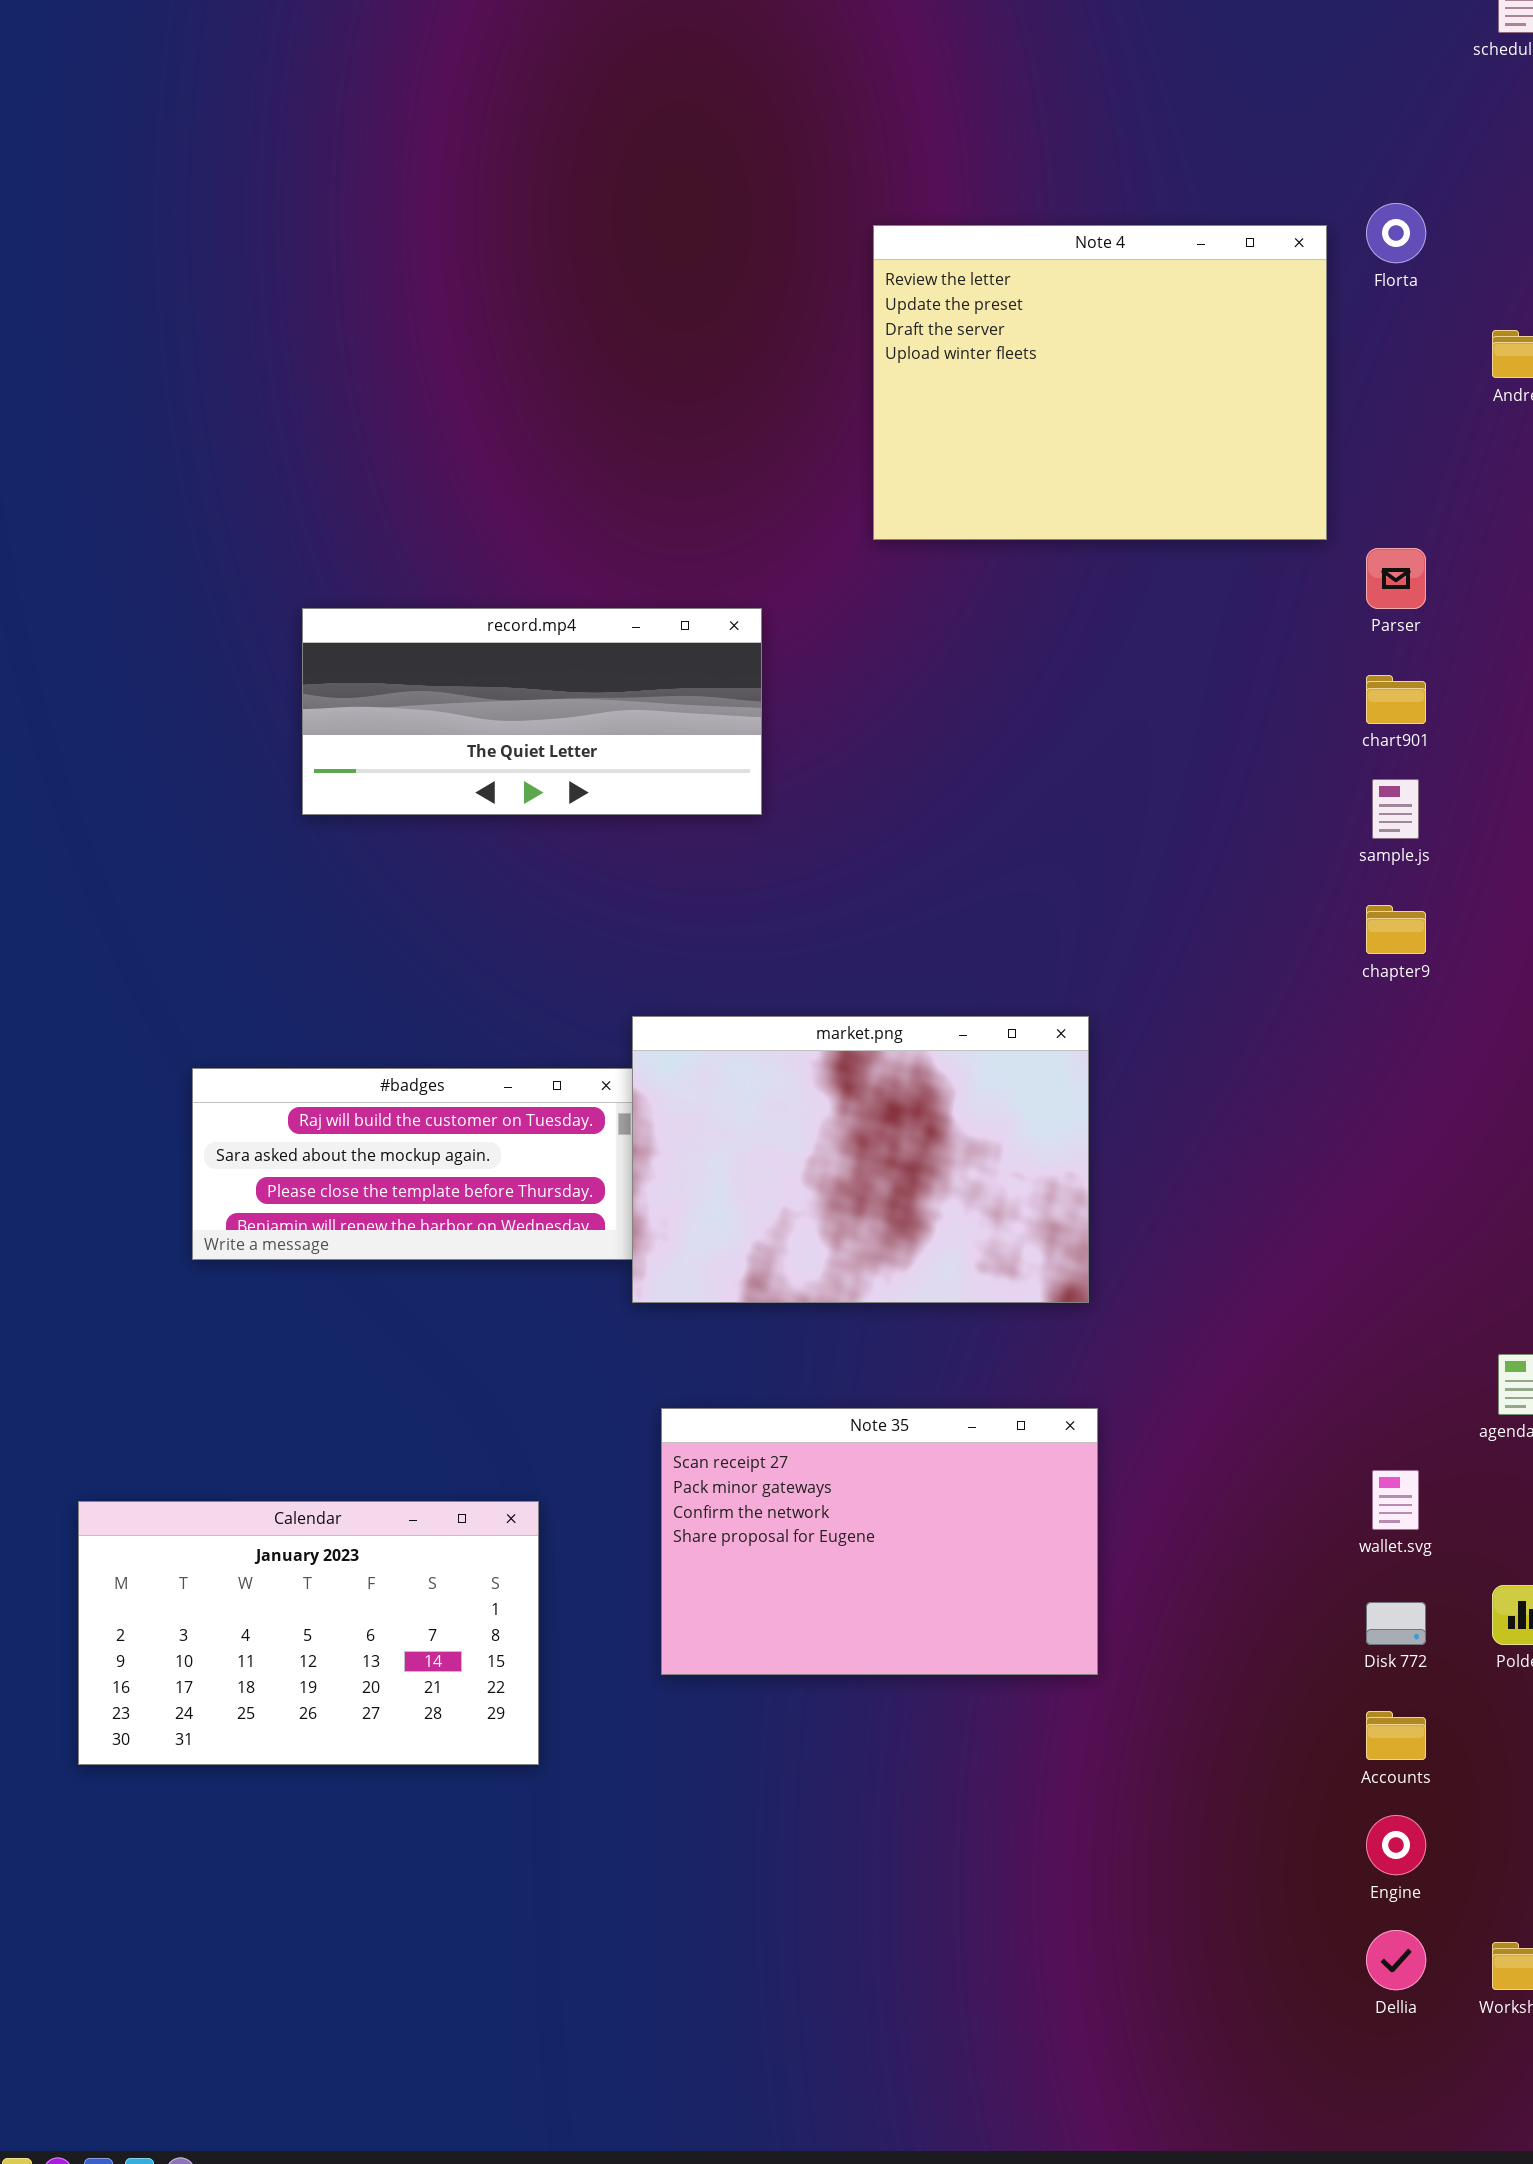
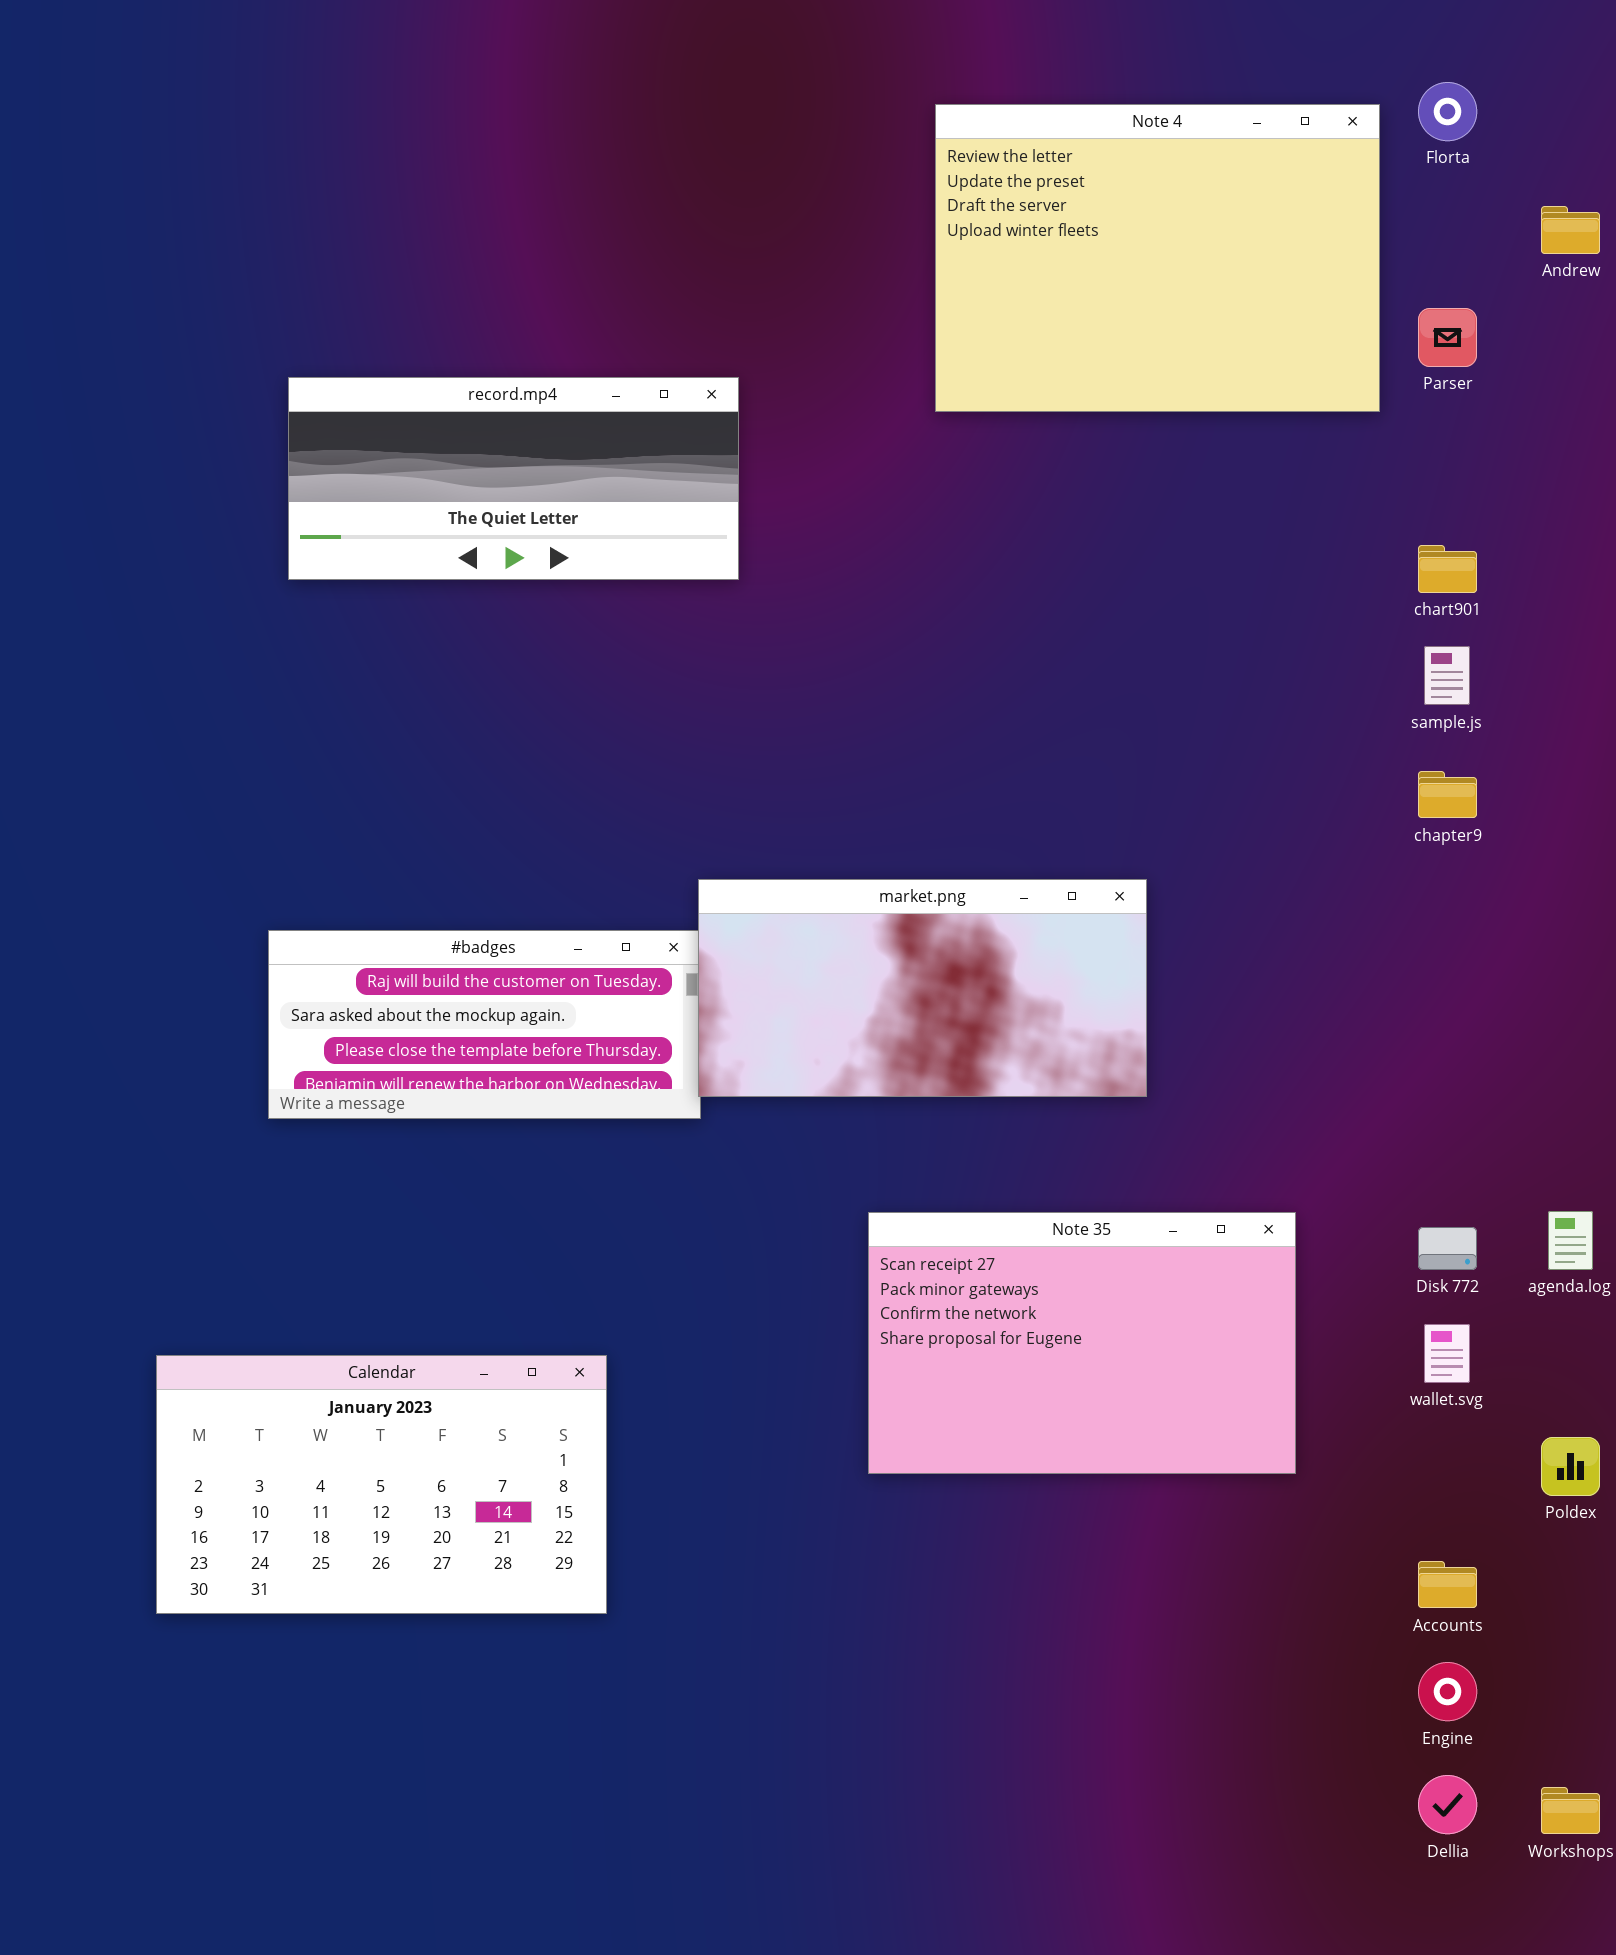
Parser: [1366,548,1426,609] -> [1418,308,1477,367], moved
record.mp4: [302,608,762,815] -> [288,377,739,580], moved
market.png: [632,1016,1089,1303] -> [698,879,1147,1097], resized
Note 35: [661,1408,1098,1675] -> [868,1212,1296,1474], moved
Disk 772: [1366,1602,1426,1645] -> [1418,1227,1477,1270], moved

